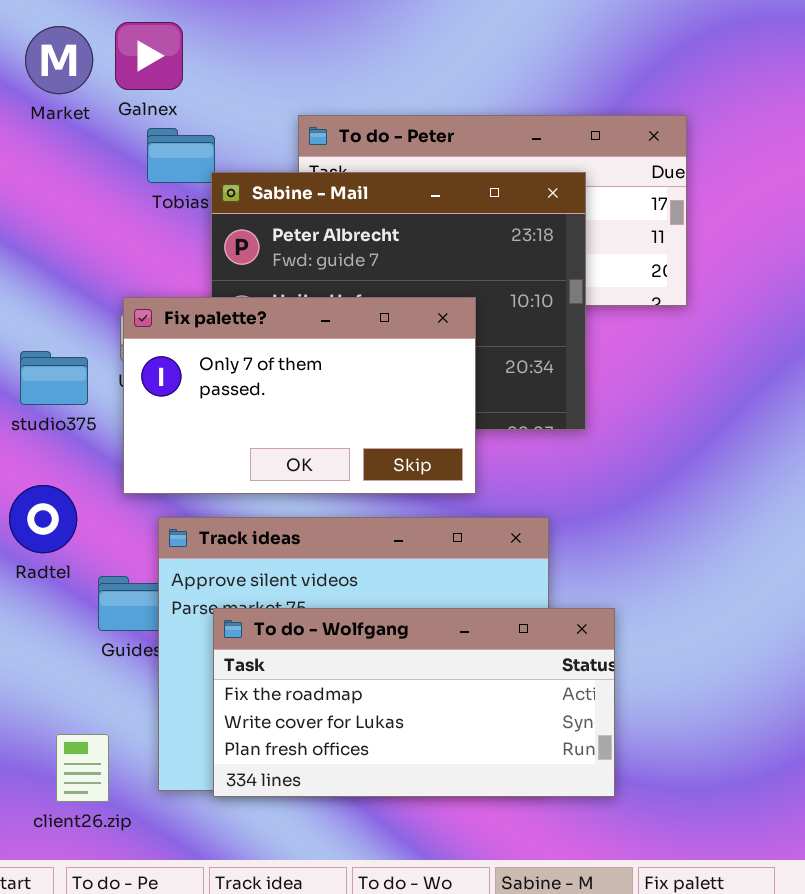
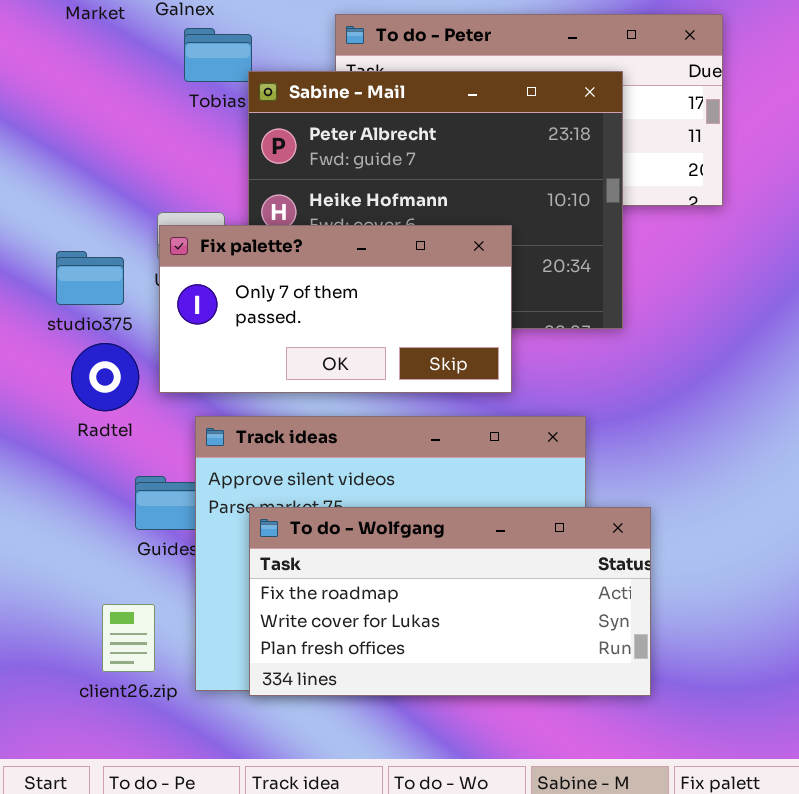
Fix palette?: [123,297,476,494] -> [159,225,512,393], resized
Radtel: [9,485,77,553] -> [71,343,139,411], moved
client26.zip: [56,734,109,802] -> [102,604,155,672], moved

